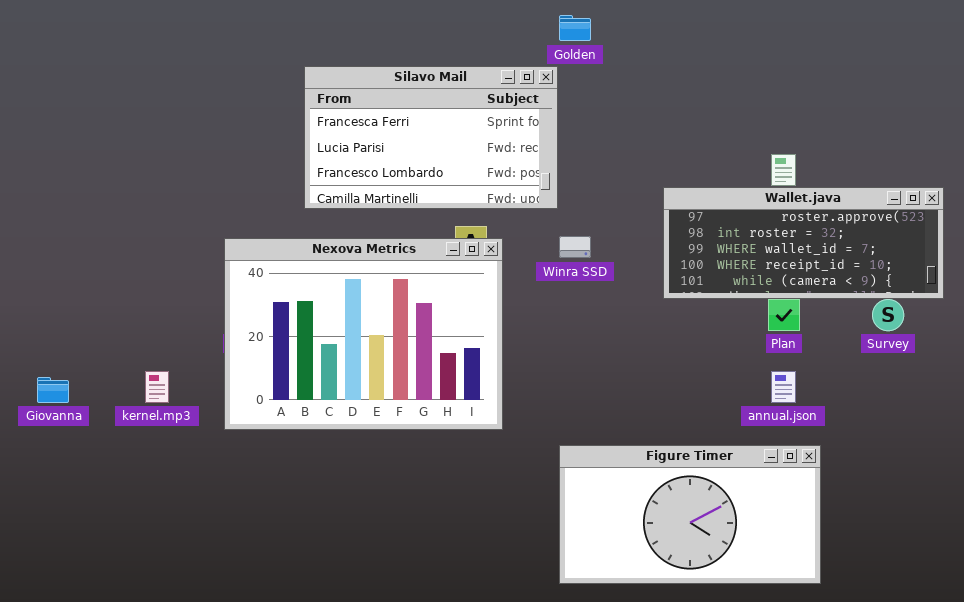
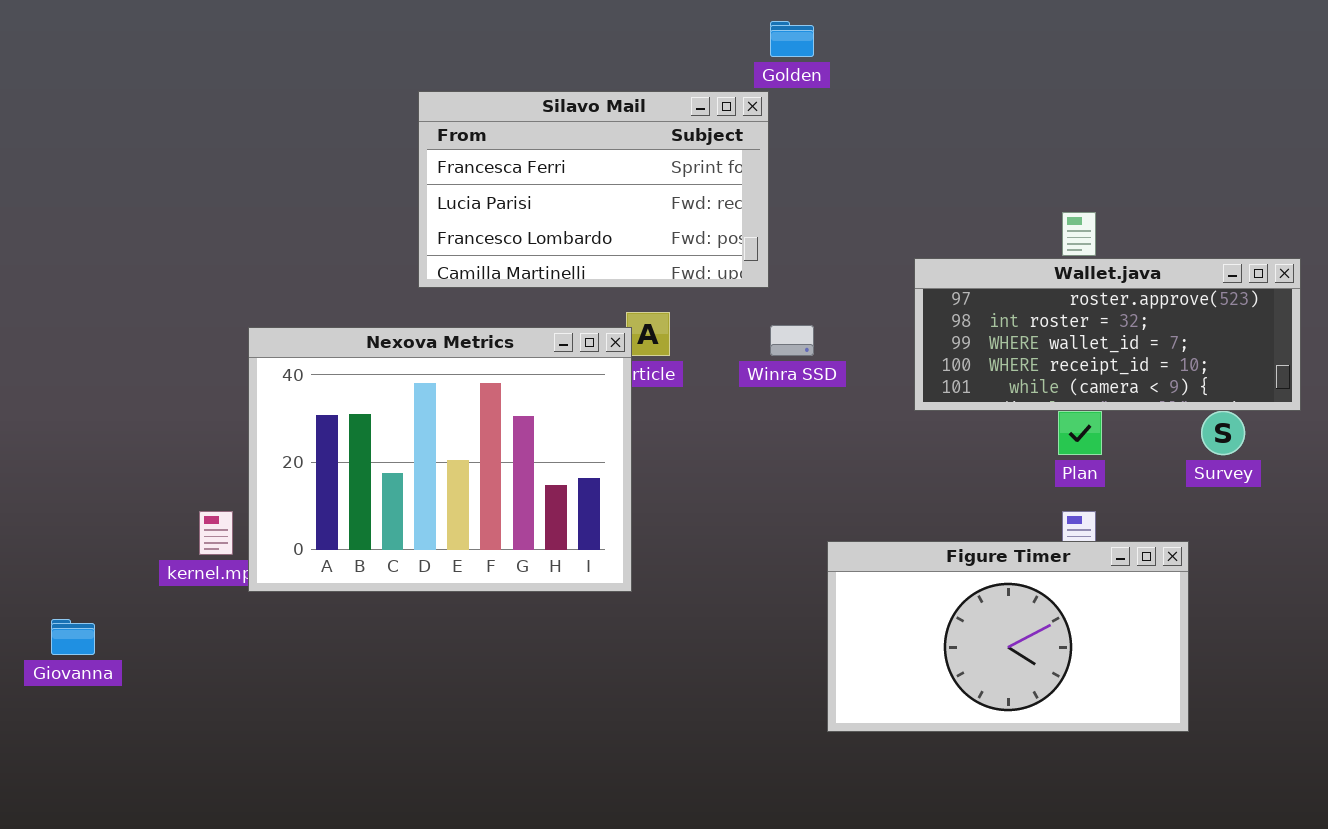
Nexova Metrics: [224,238,503,430] -> [248,327,632,592], moved
Giovanna: [37,377,69,403] -> [51,619,95,655], moved
Figure Timer: [559,445,821,584] -> [827,541,1189,732], moved

